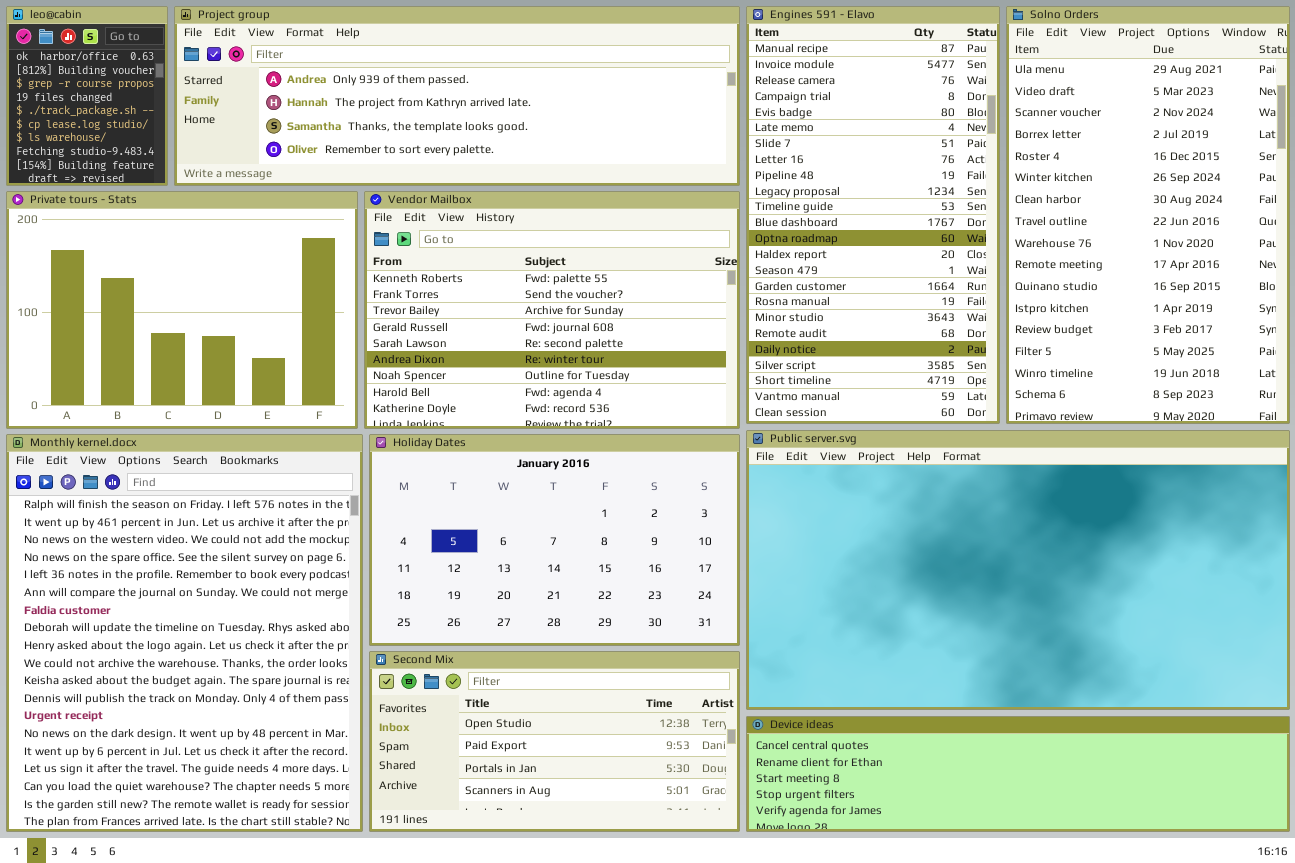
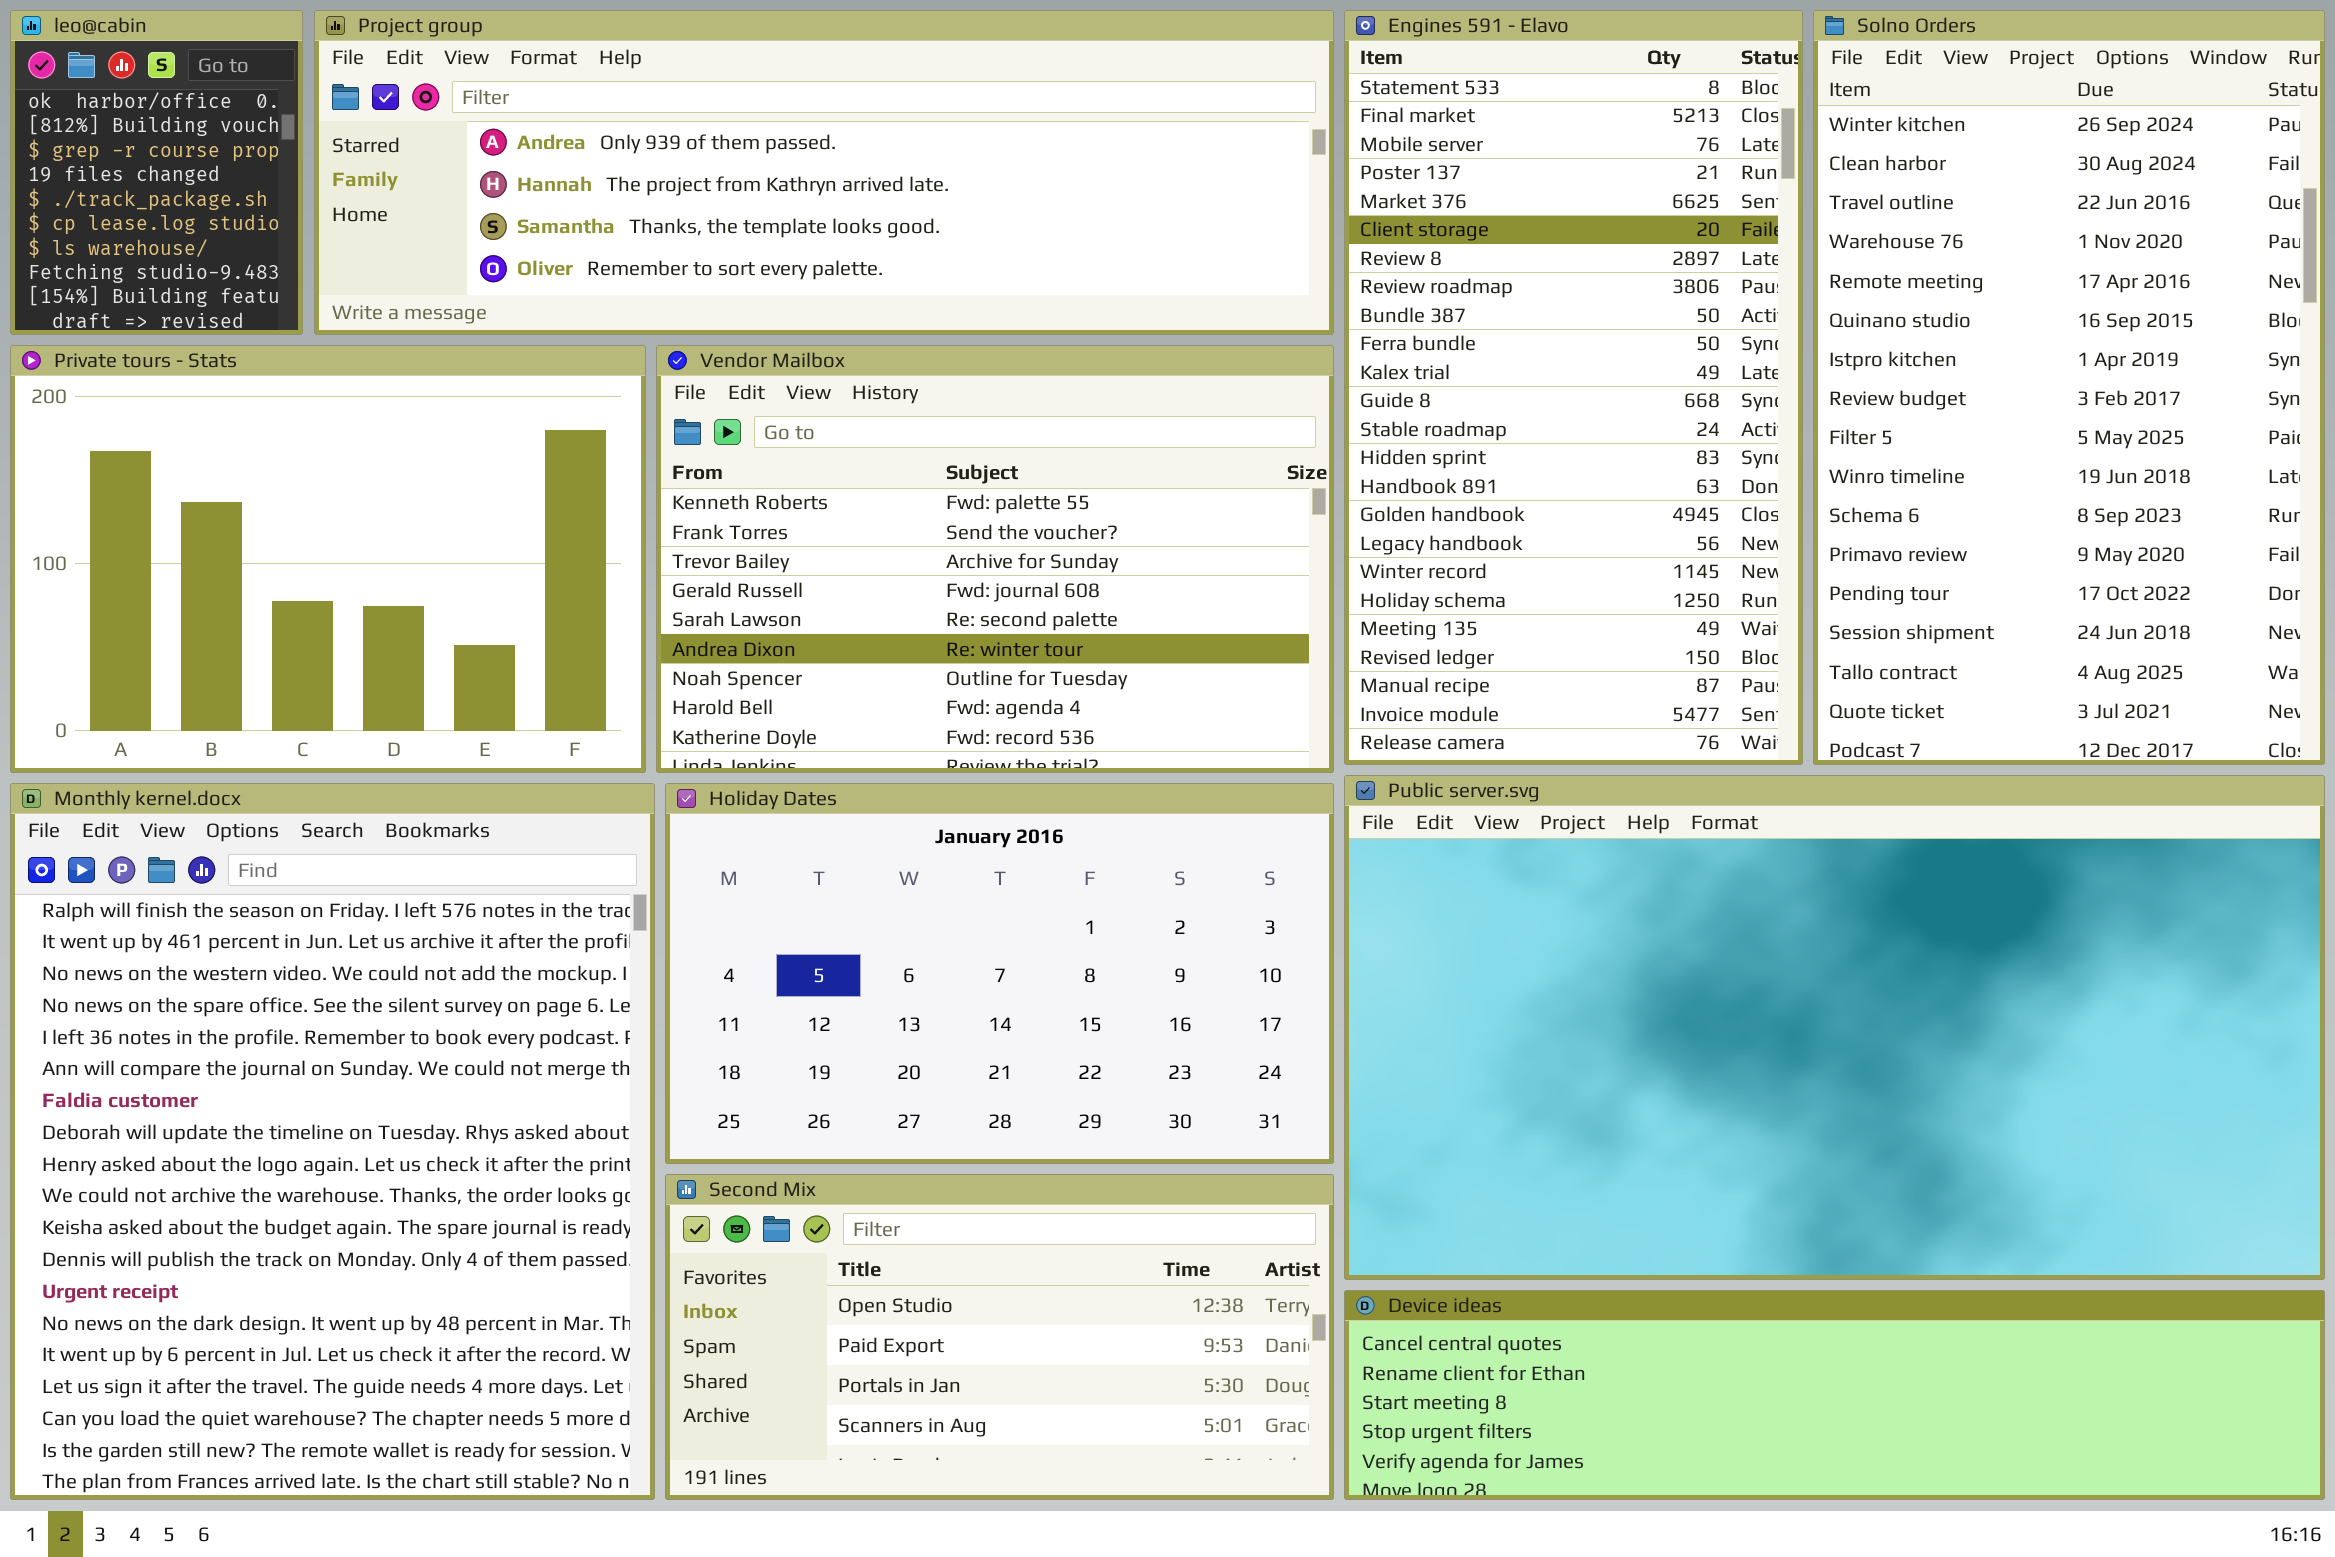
Engines 591 - Elavo: [746,6,1000,424] -> [1344,10,1803,765], scrolled up 21 rows
Solno Orders: [1006,6,1290,424] -> [1813,10,2325,765], scrolled down 5 rows

